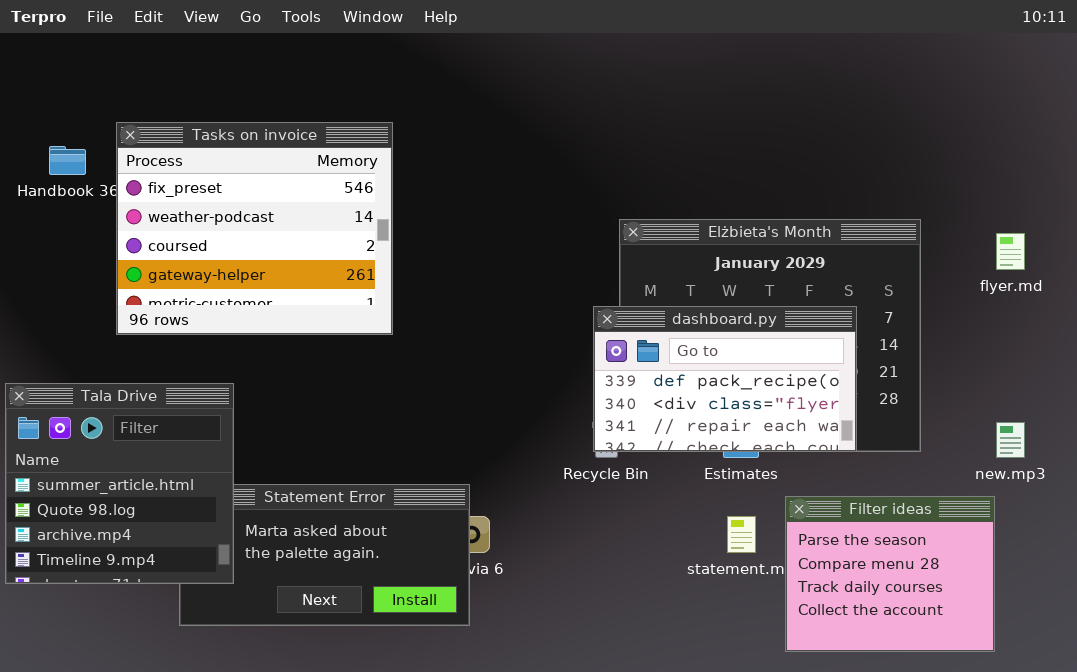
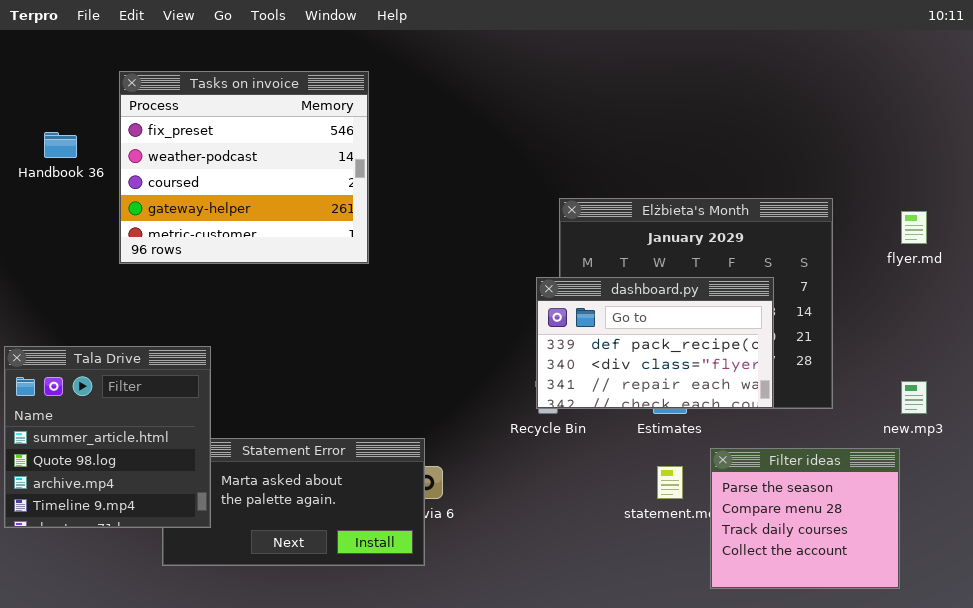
Tasks on invoice: [116,122,393,335] -> [119,71,369,264], moved

